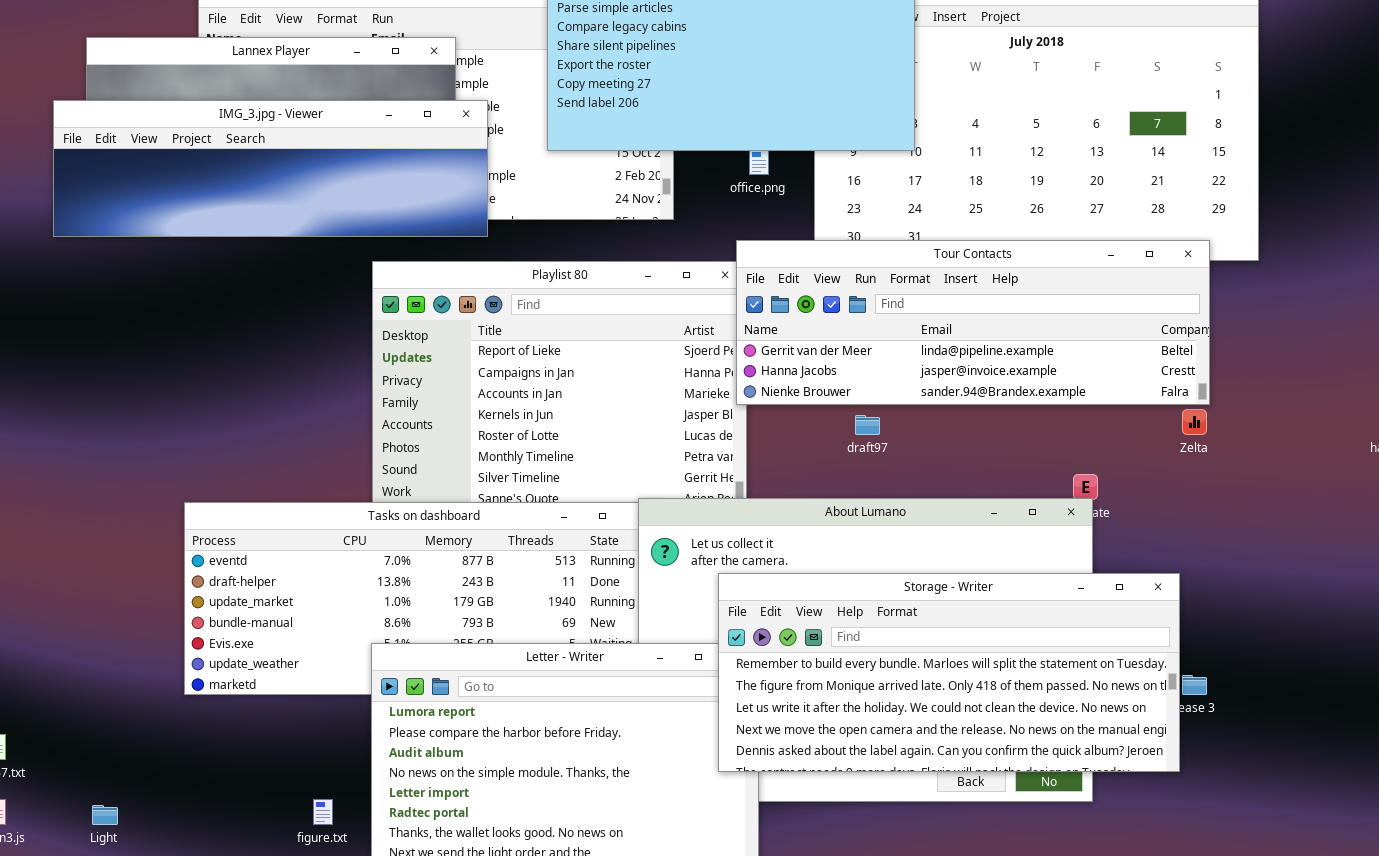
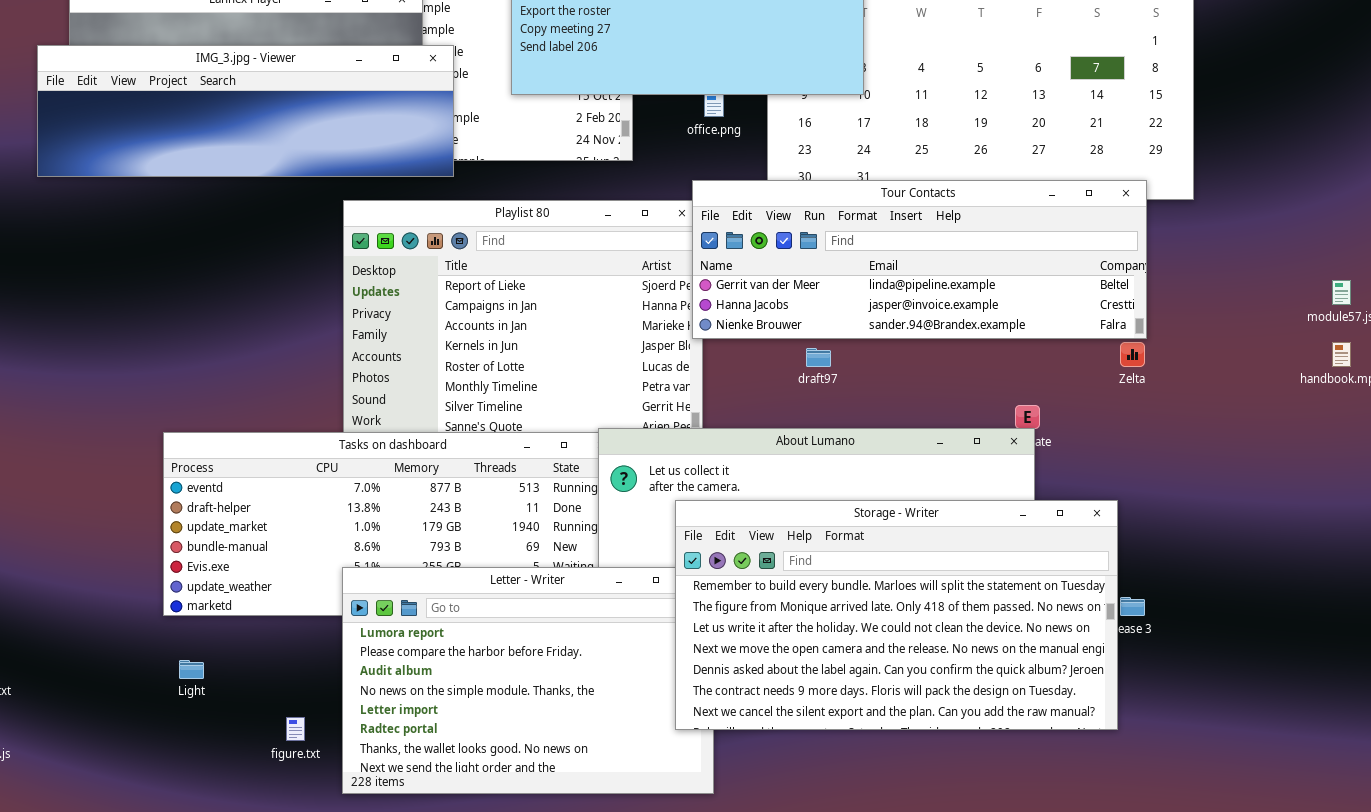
Storage - Writer: [718,573,1180,772] -> [675,500,1118,730], resized
Light: [92,805,118,825] -> [179,660,204,679], moved

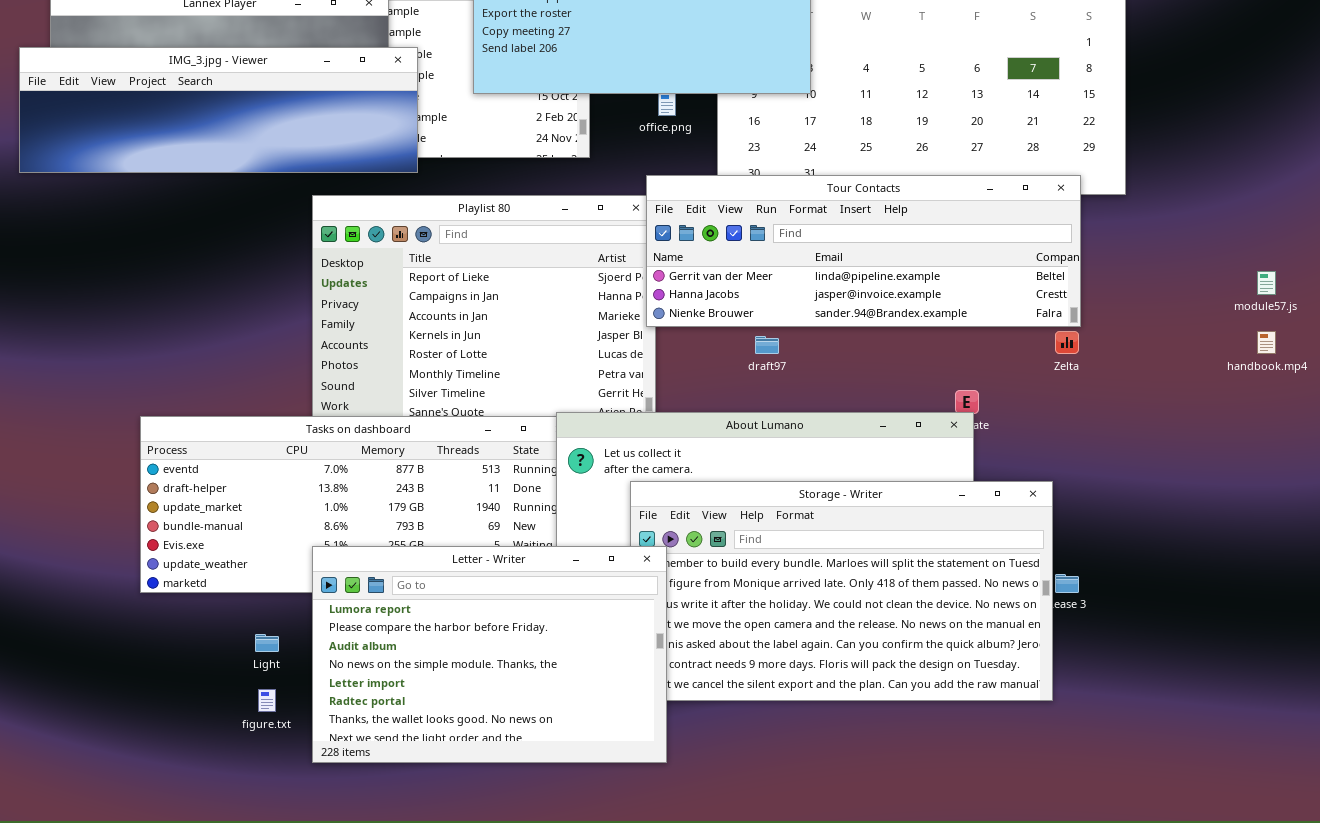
Letter - Writer: [342,567,714,794] -> [312,546,667,763], raised
Light: [179,660,204,679] -> [255,634,279,652], moved

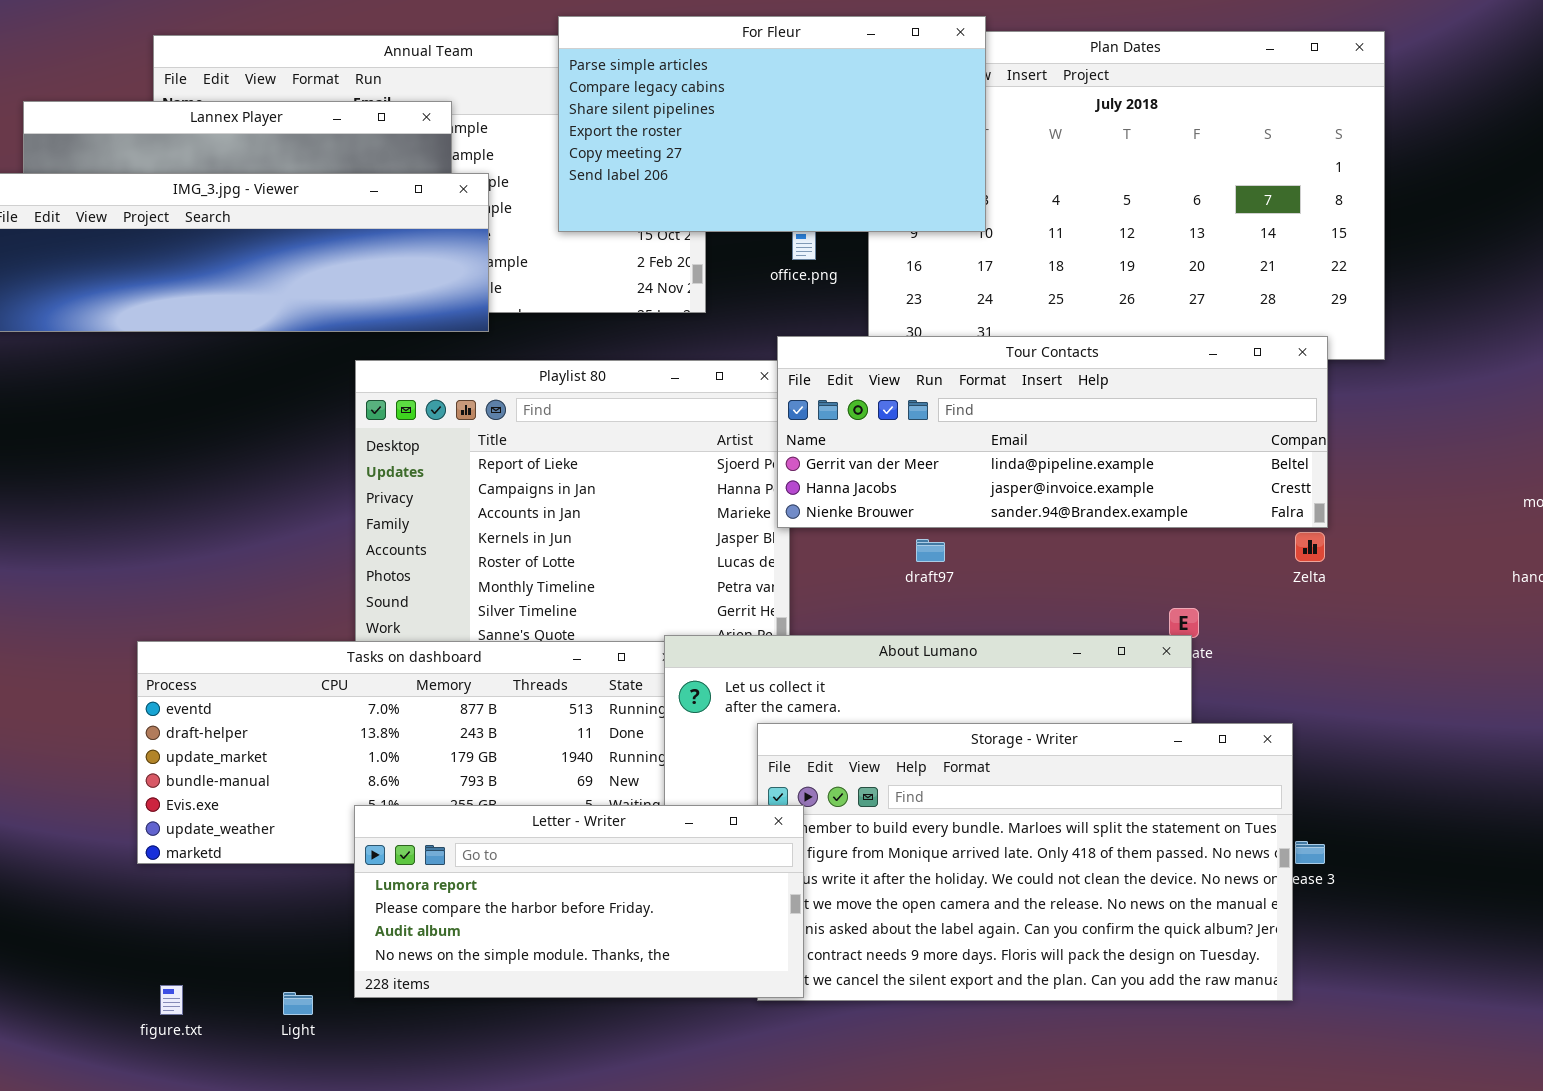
Letter - Writer: [312,546,667,763] -> [354,805,804,998], resized
Light: [255,634,279,652] -> [283,992,313,1015], moved
figure.txt: [258,689,276,712] -> [160,985,183,1015], moved

